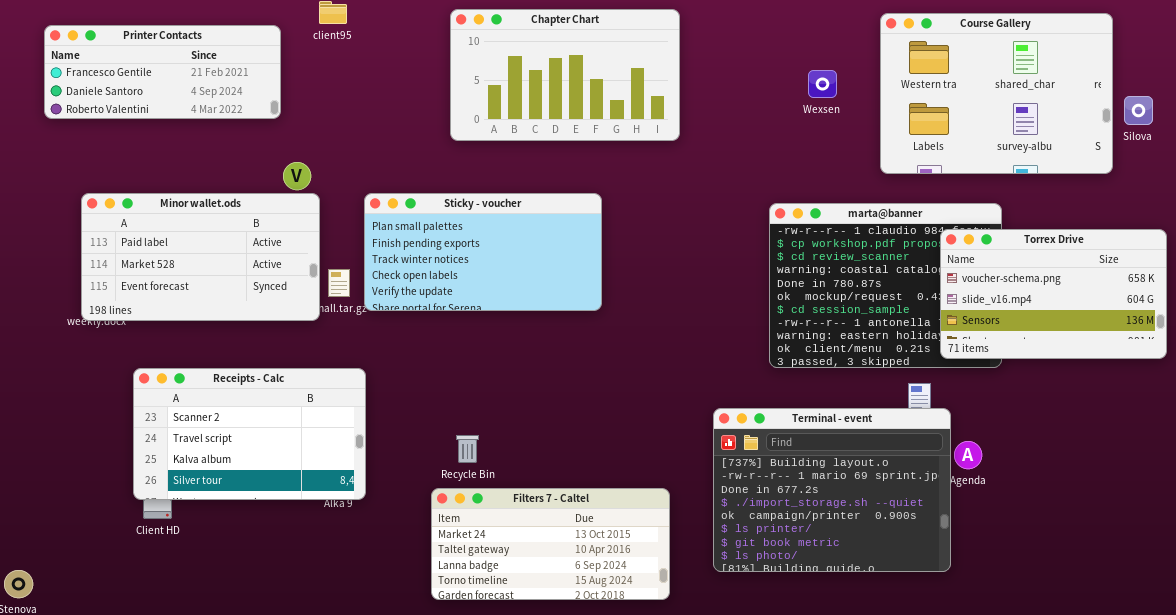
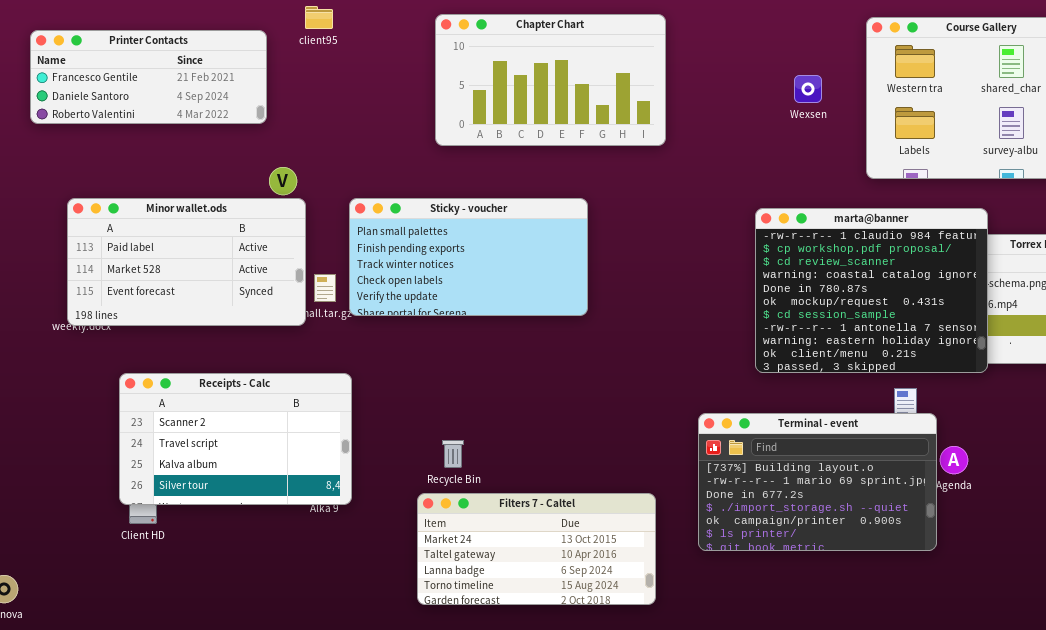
marta@banner: [769,203,1002,368] -> [755,208,988,373], raised
Terminal - event: [713,408,951,572] -> [698,413,937,551], resized

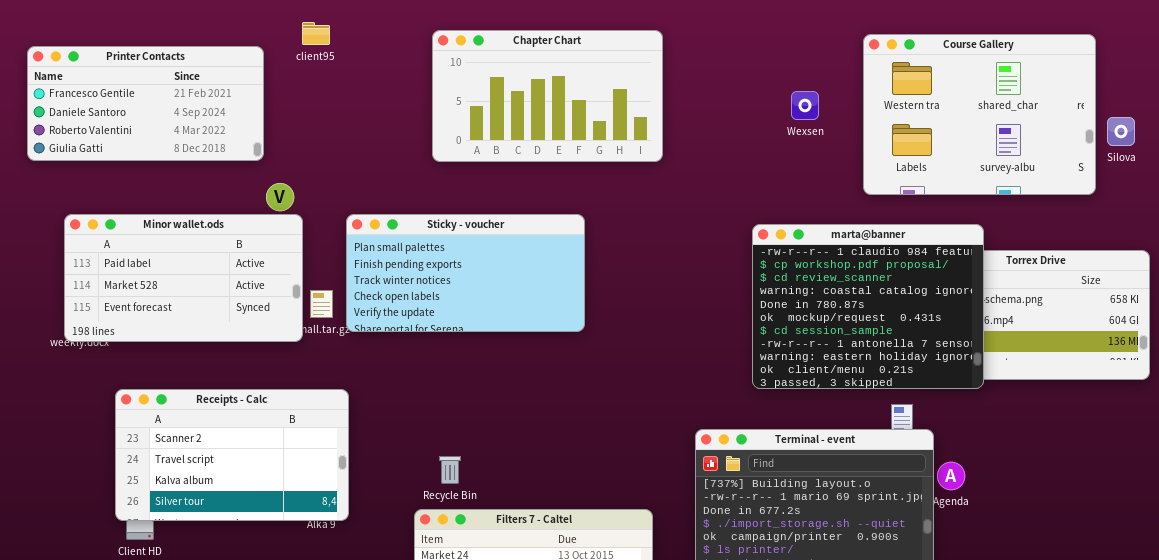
Printer Contacts: [30,30,267,124] -> [27,46,264,161], resized

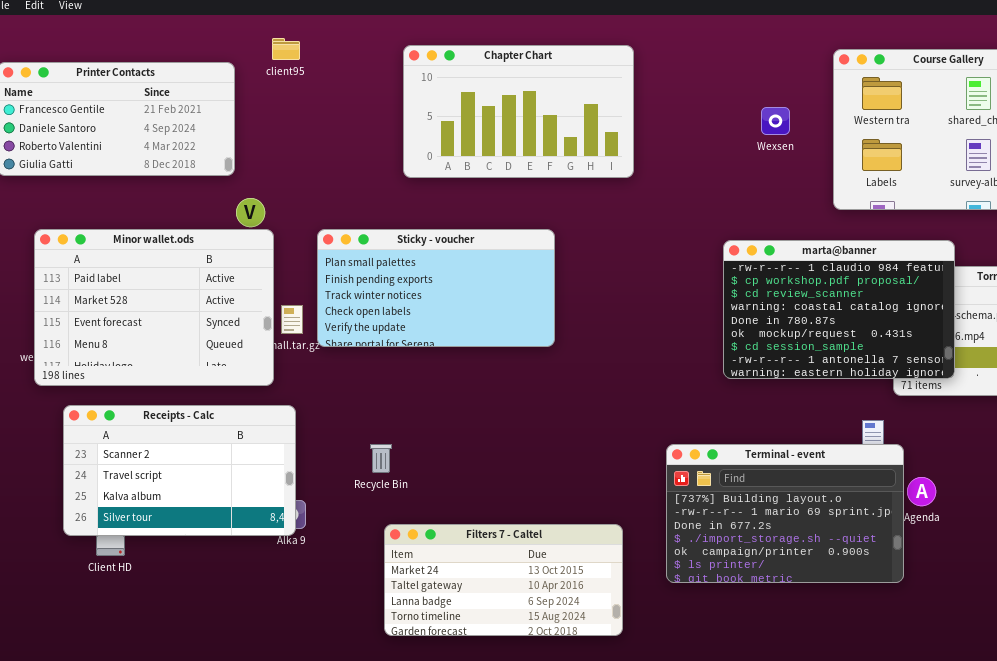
Minor wallet.ods: [64,214,303,342] -> [34,229,274,386], resized
marta@banner: [752,224,984,389] -> [723,240,955,379], resized
Receipts - Calc: [115,389,349,521] -> [63,405,296,536], moved
Recycle Bin: [439,456,461,484] -> [370,444,392,473], moved

